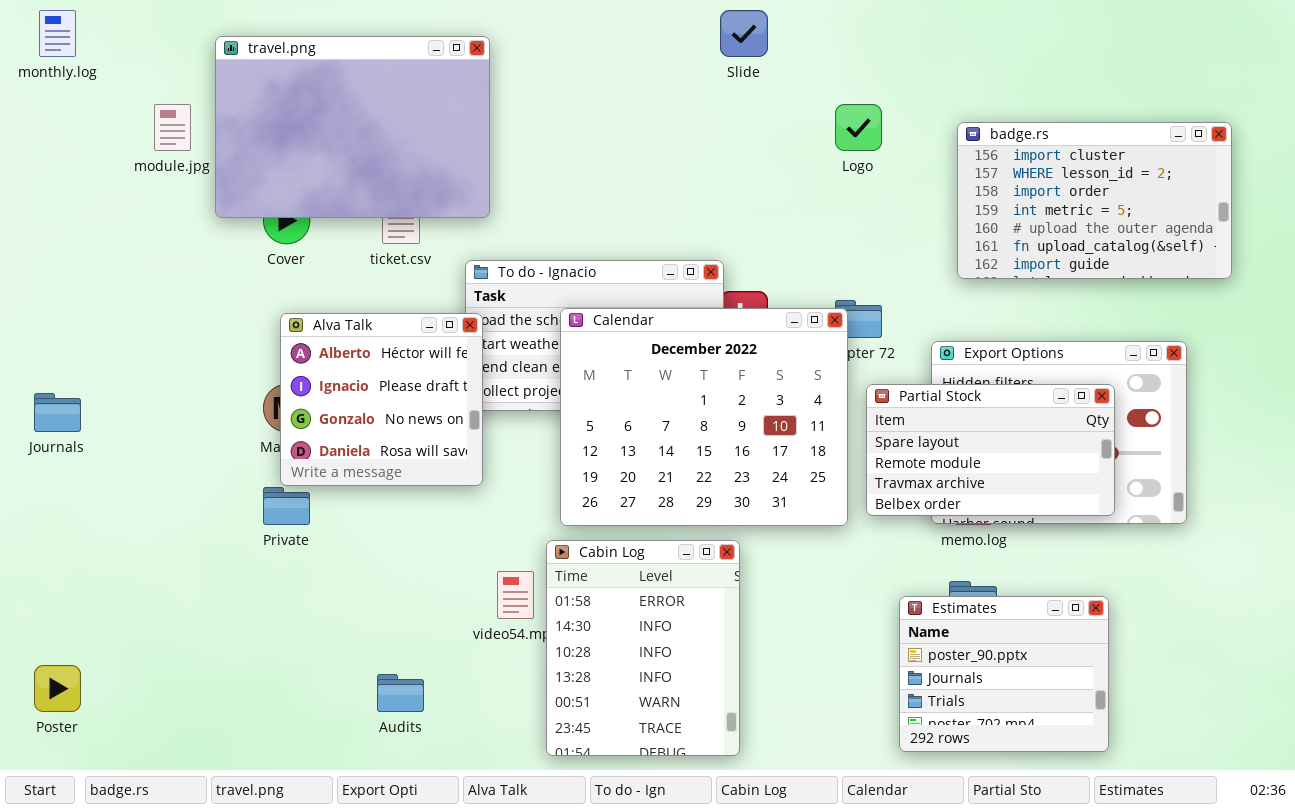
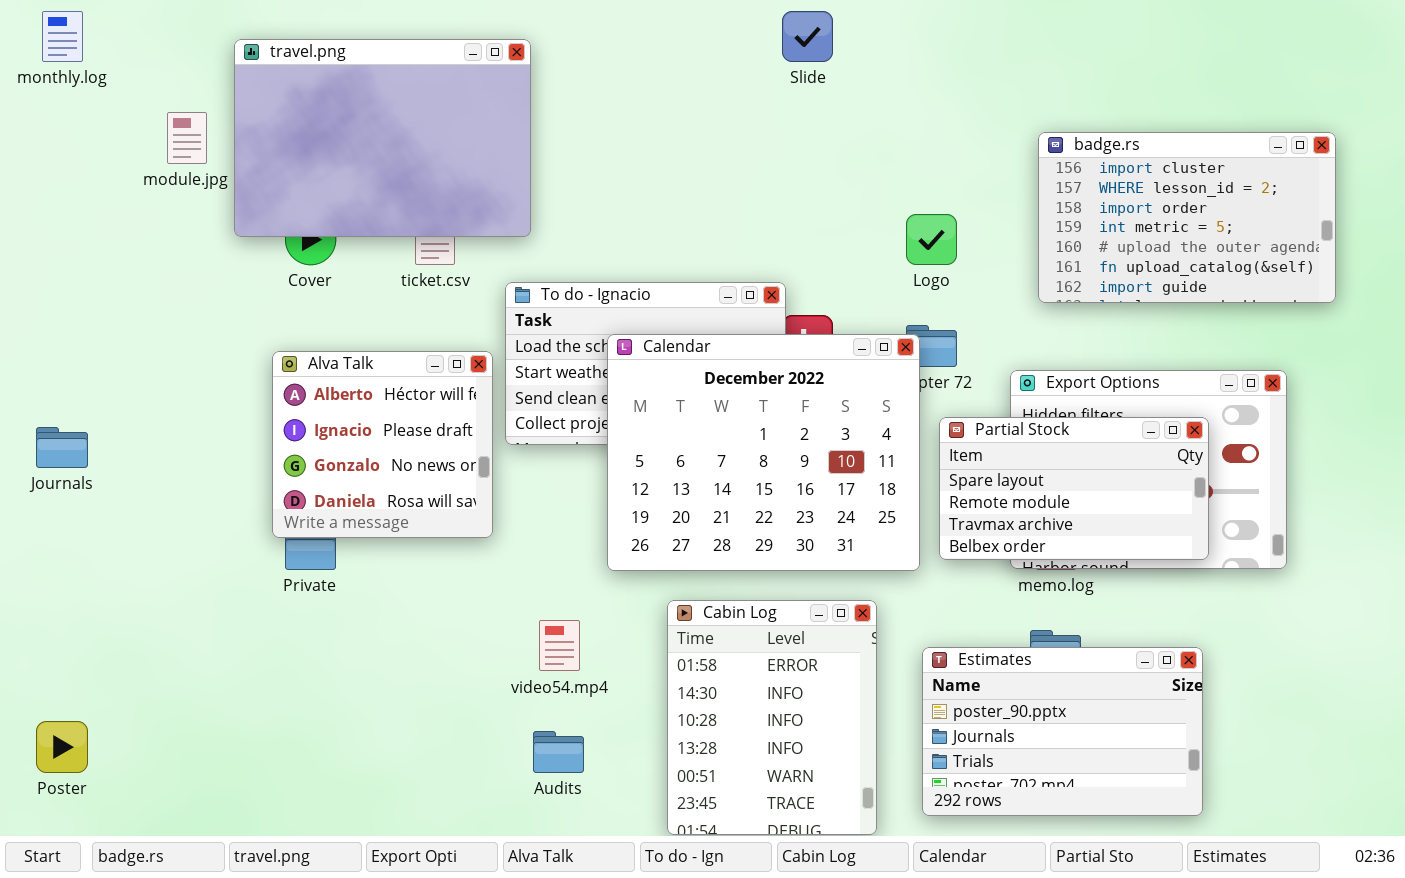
Logo: [835,104,882,151] -> [906,214,957,265], moved
Alva Talk: [280,313,483,486] -> [272,351,493,538], moved
Cabin Log: [546,540,740,756] -> [667,600,877,835], moved
Estimates: [899,596,1109,752] -> [922,647,1203,816], resized
Audits: [377,674,424,712] -> [533,731,584,773], moved

